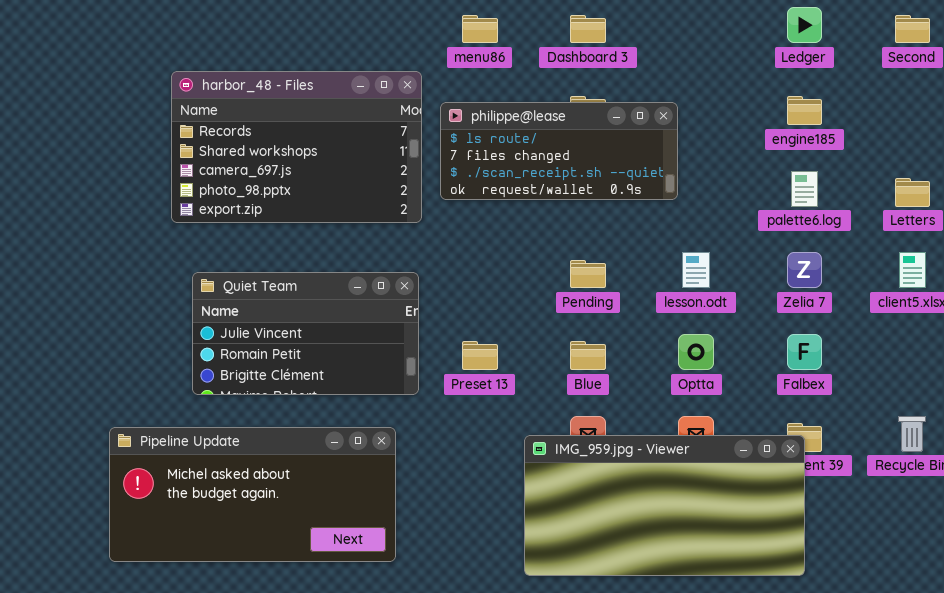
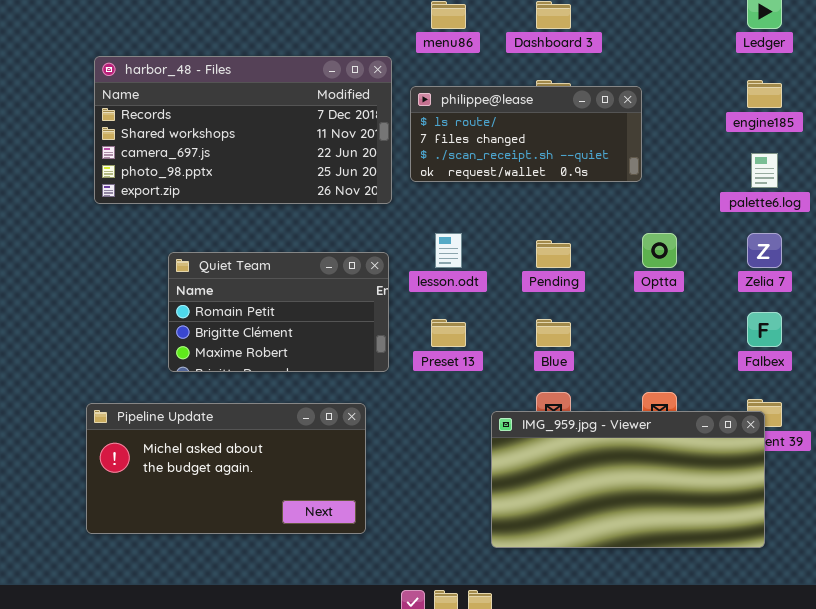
harbor_48 - Files: [171,71,422,223] -> [94,56,392,204], resized
lesson.odt: [682,252,710,288] -> [435,233,462,268], moved
Quiet Team: [192,272,419,395] -> [168,252,389,372], scrolled down 1 row
Optta: [678,334,714,370] -> [642,233,677,268], moved

